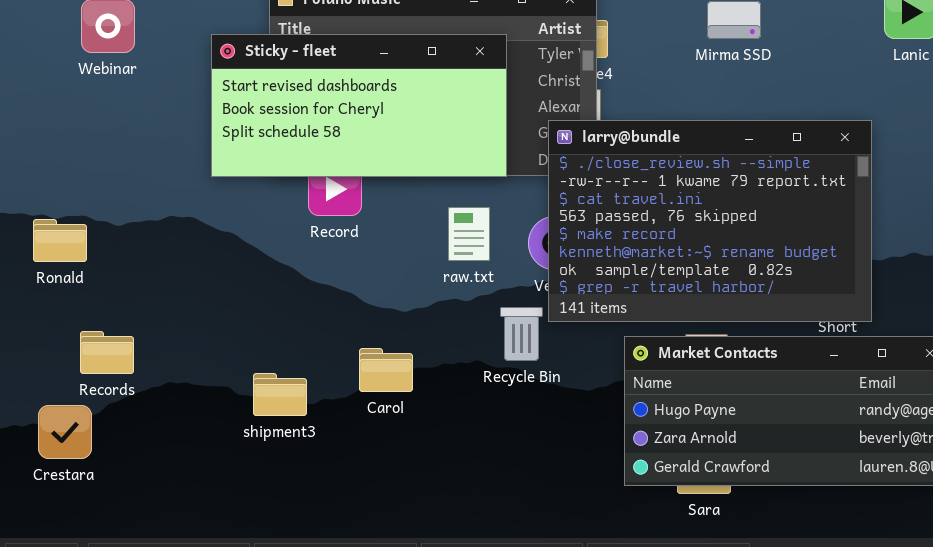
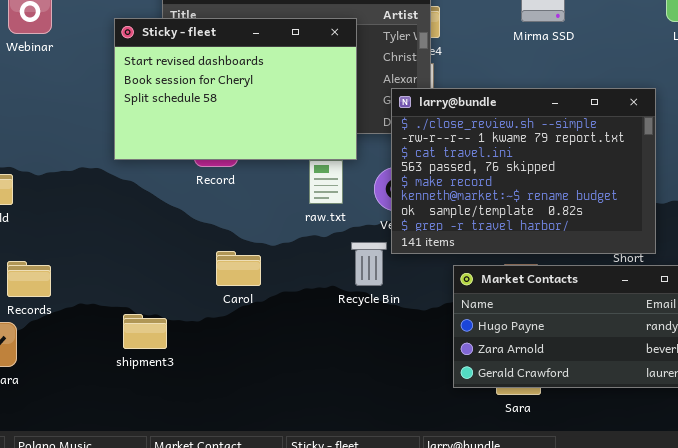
Sticky - fleet: [211,34,507,177] -> [114,18,357,160], resized
Carol: [359,348,413,392] -> [216,251,261,286], moved
shipment3: [253,373,307,416] -> [123,314,167,349], moved

